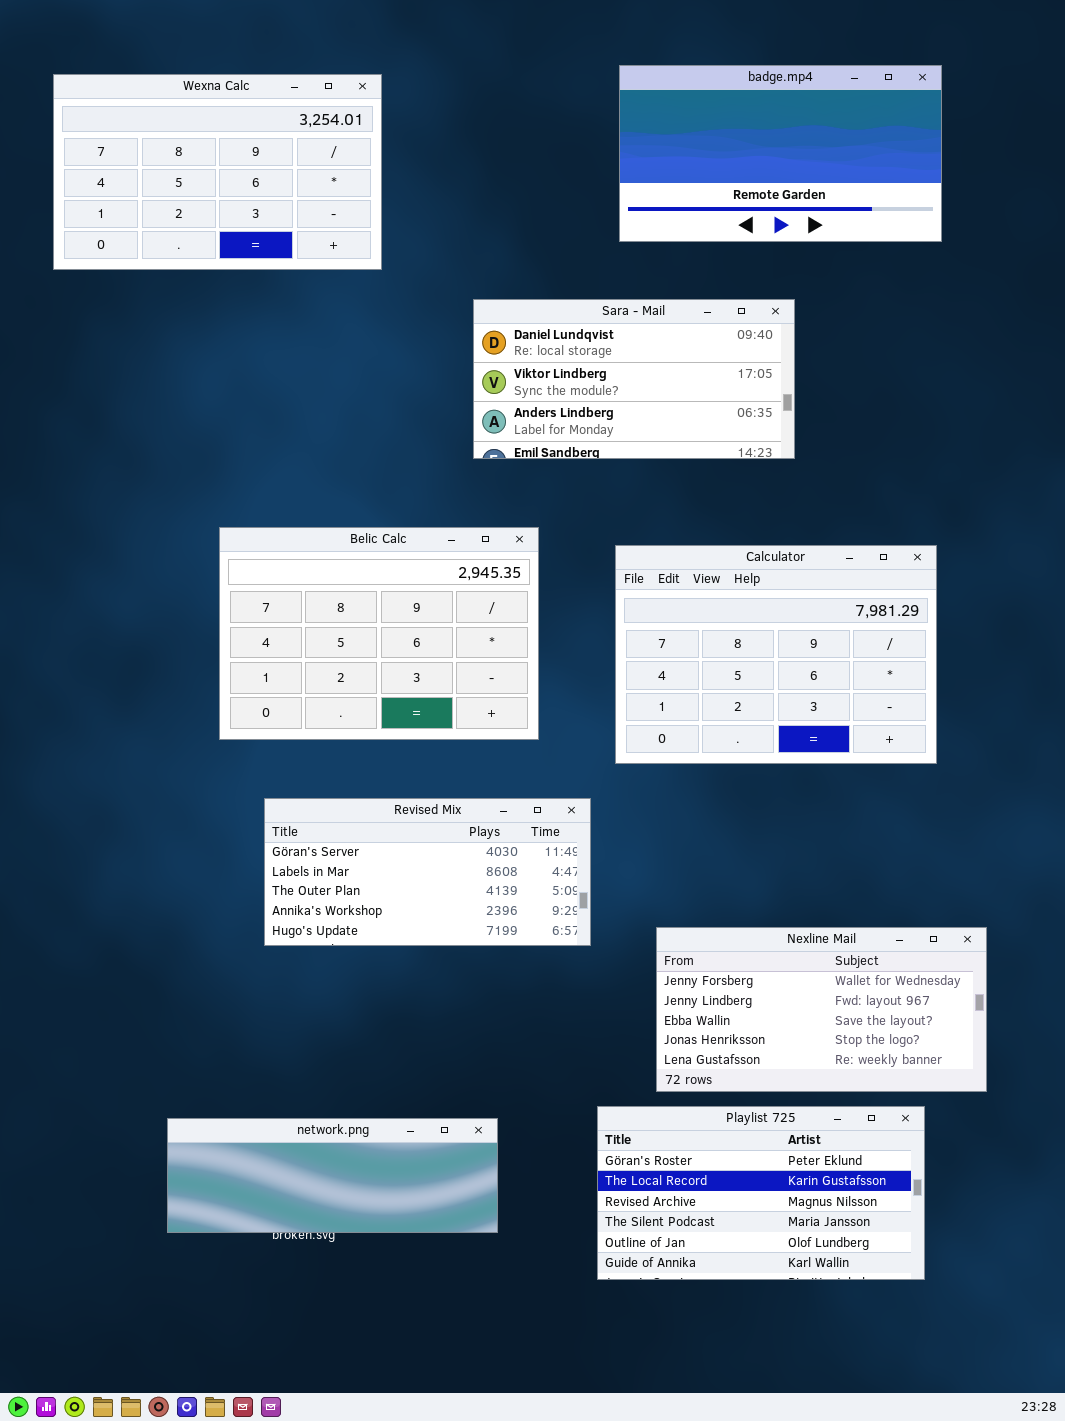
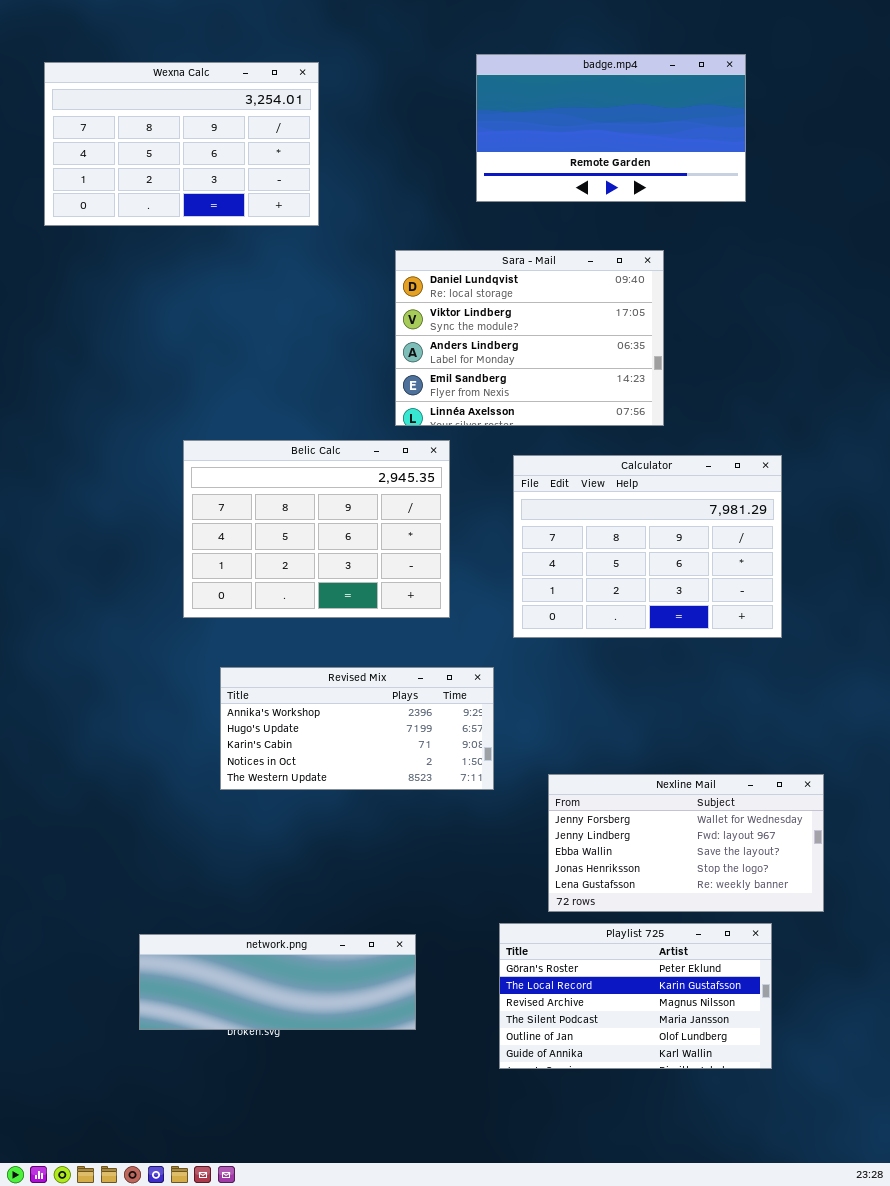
badge.mp4: [619,65,942,242] -> [476,54,746,202], moved
Sara - Mail: [473,299,795,459] -> [395,250,664,426], resized
Revised Mix: [264,798,591,946] -> [220,667,494,790], scrolled down 3 rows

